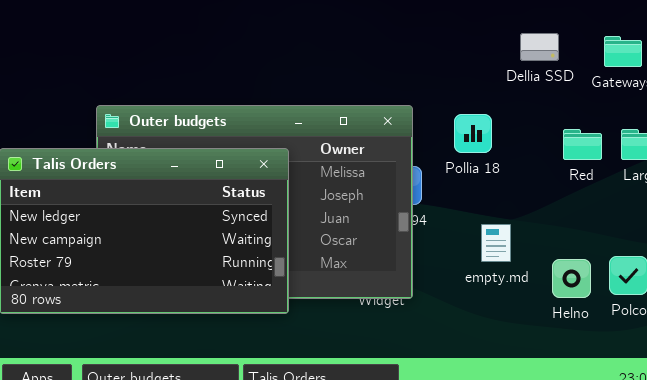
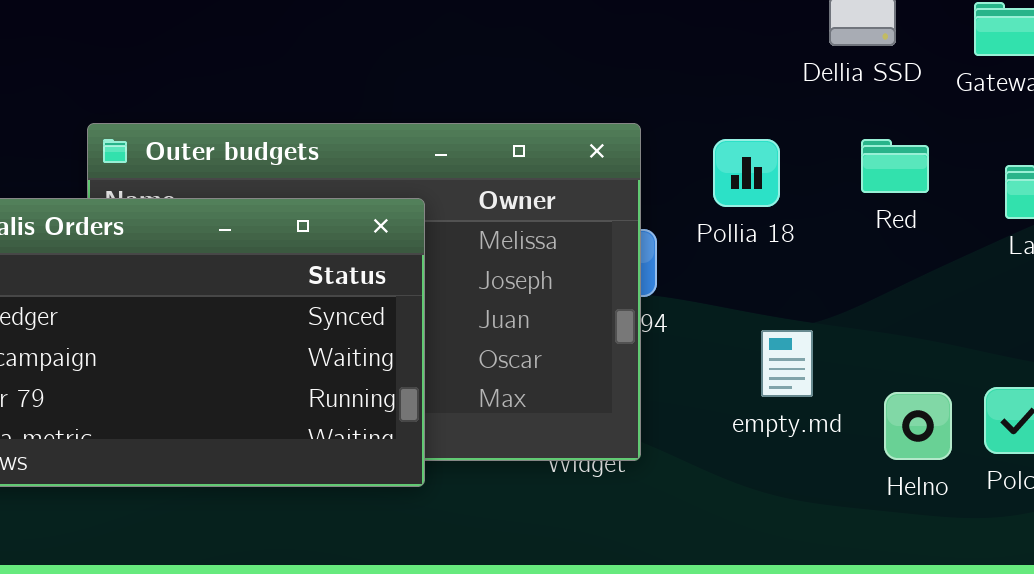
Red: [563,129,602,160] -> [861,139,929,193], moved

